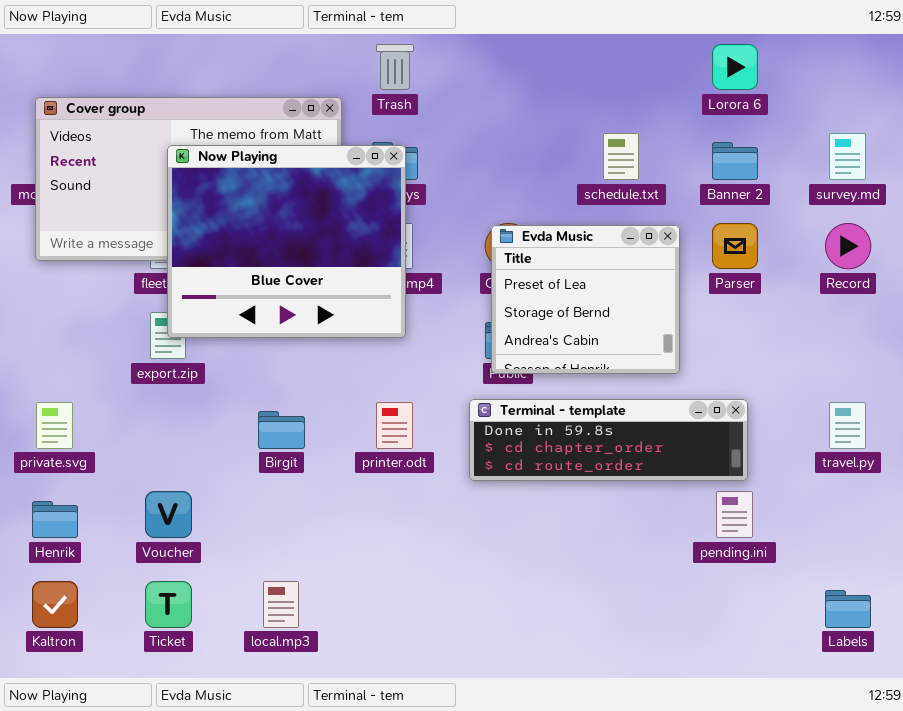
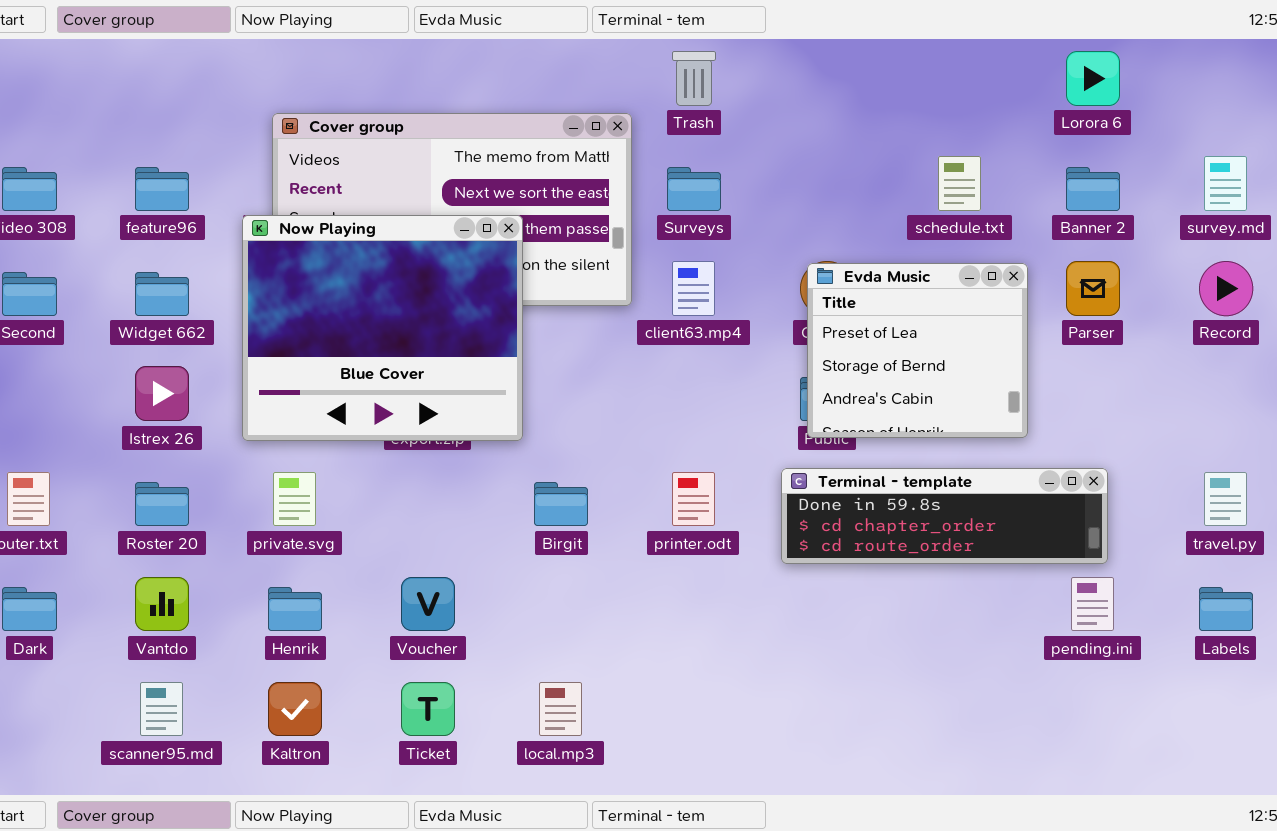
Now Playing: [167,145,406,338] -> [242,215,523,441], moved
Labels: [825,590,871,628] -> [1199,587,1253,631], moved

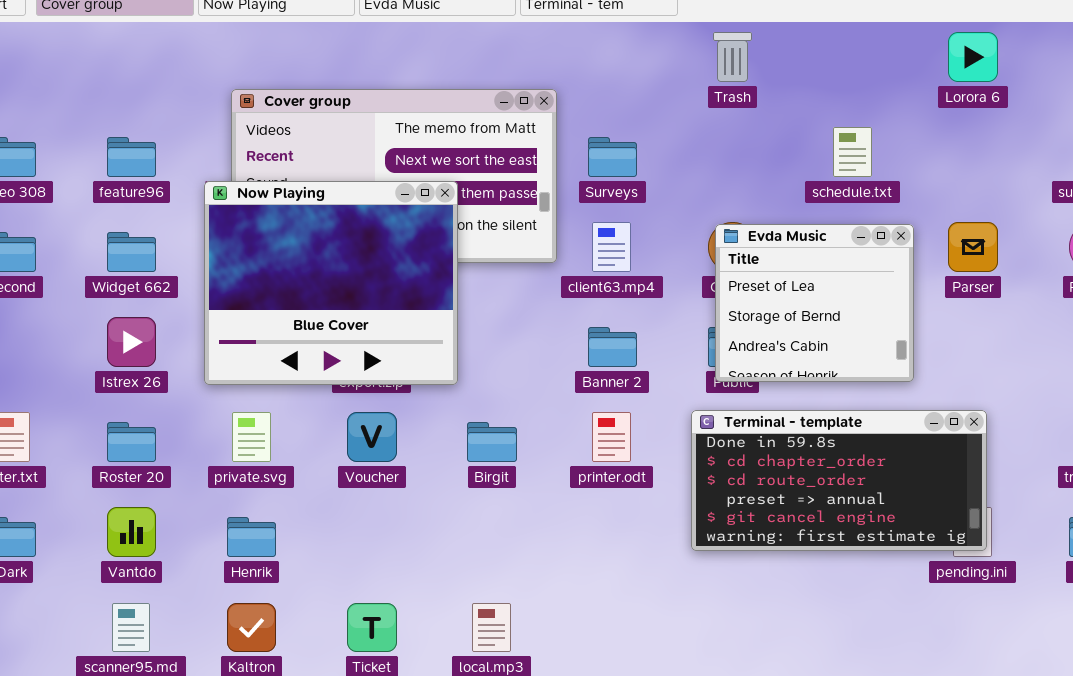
Trash: [672,51,716,106] -> [713,32,752,82], moved
Banner 2: [1066,167,1120,211] -> [588,327,637,367], moved
Terminal - template: [781,468,1108,564] -> [691,410,987,551], resized
Voucher: [401,577,455,631] -> [347,412,397,462], moved

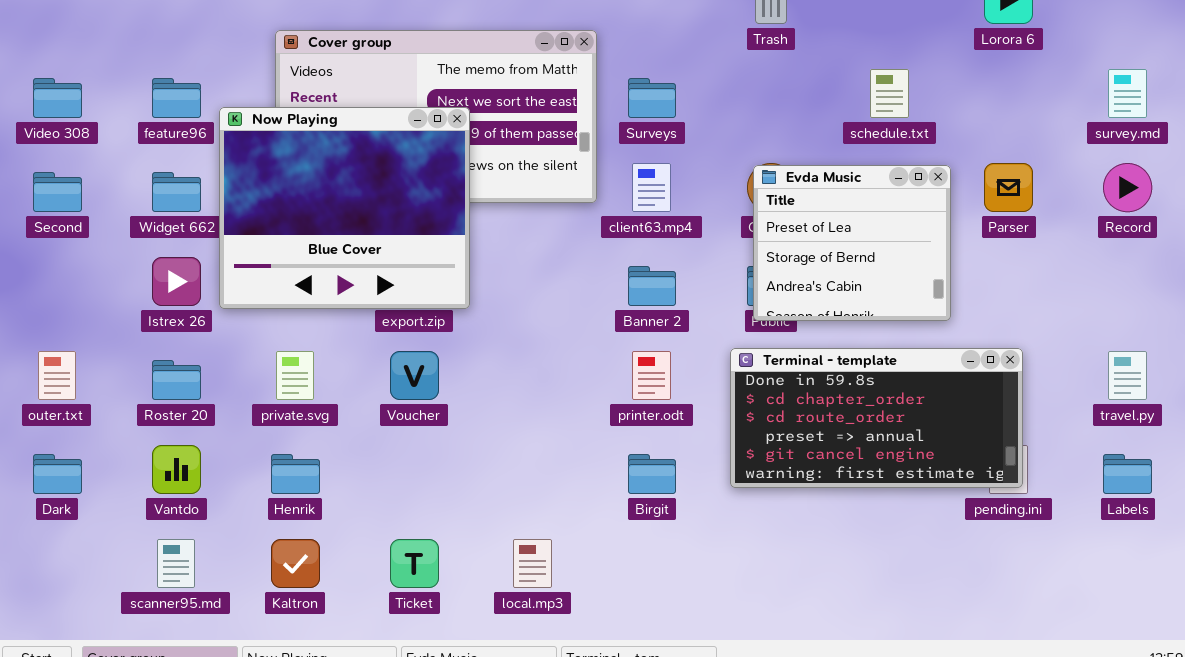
Now Playing: [204,181,458,385] -> [219,107,470,309], moved
Birgit: [467,422,517,462] -> [628,454,676,494], moved

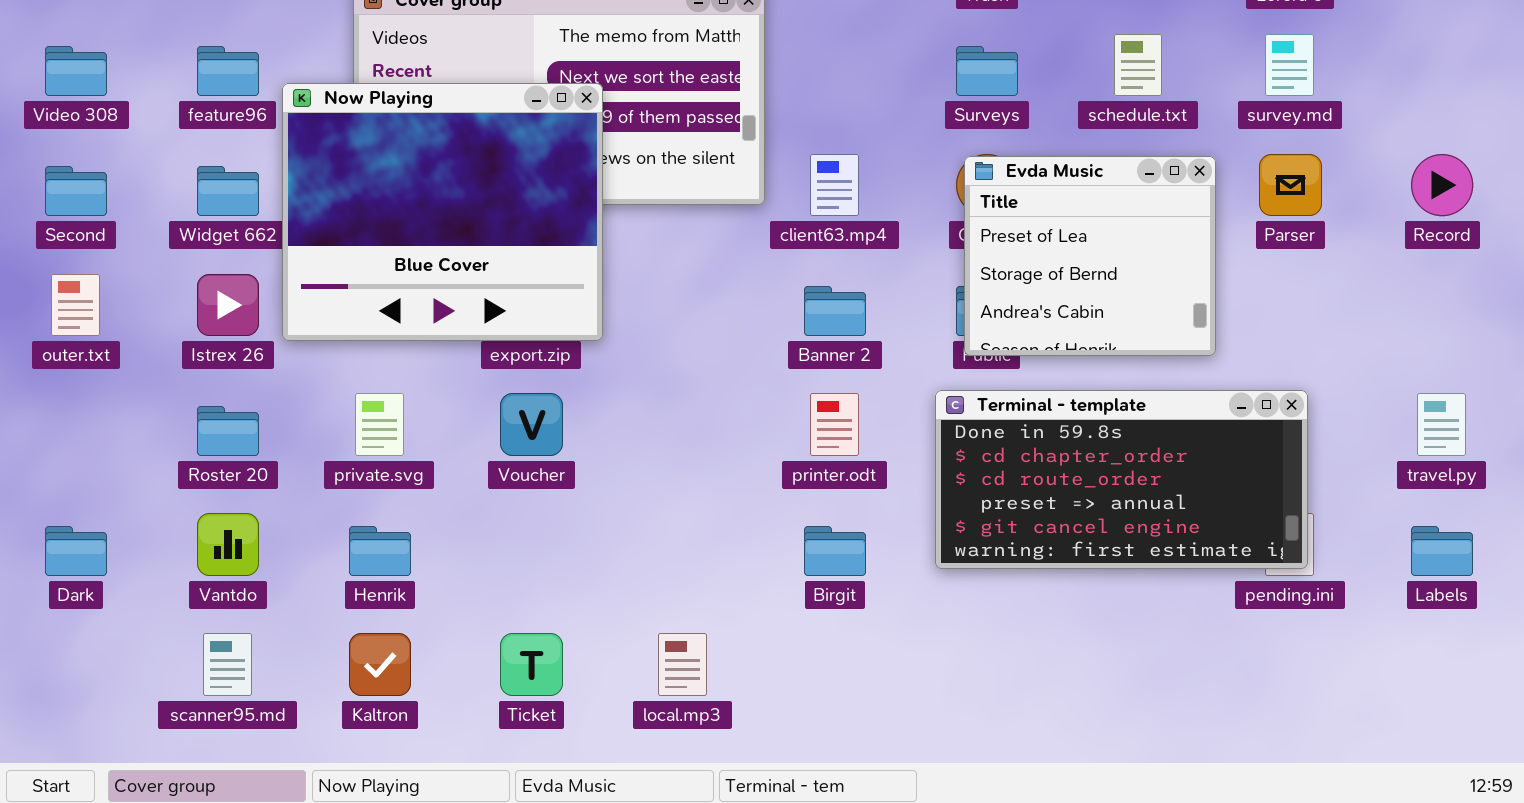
survey.md: [1108,69,1147,118] -> [1265,34,1314,96], moved
Surveys: [628,78,676,118] -> [956,46,1018,96], moved
outer.txt: [38,351,76,400] -> [51,274,100,336], moved

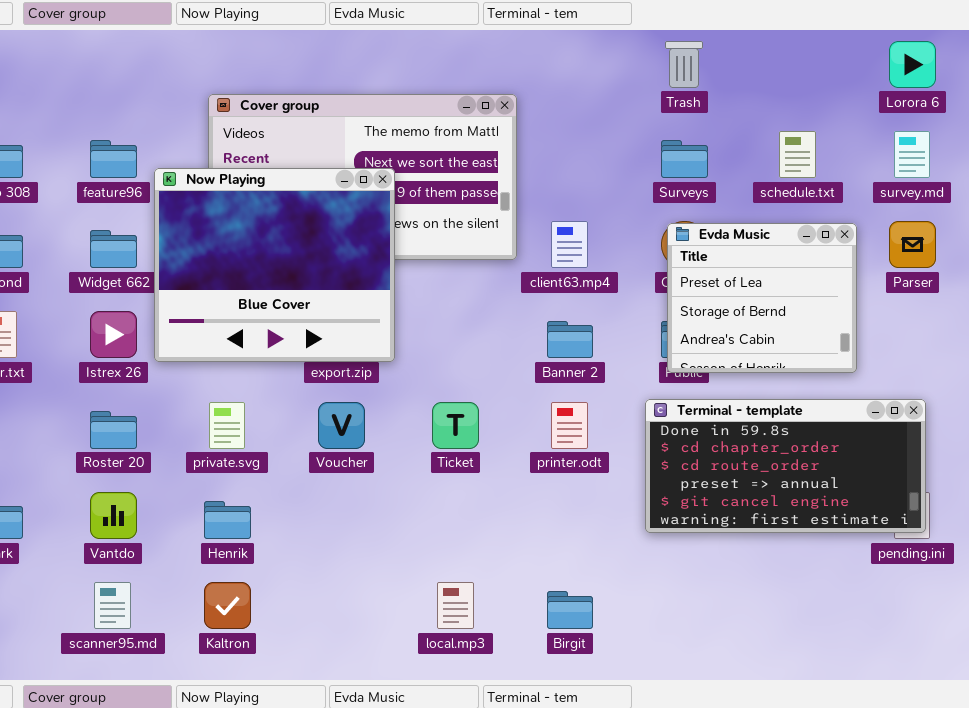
Birgit: [804,526,866,576] -> [547,591,593,629], moved
Ticket: [500,633,563,696] -> [432,402,479,449], moved

